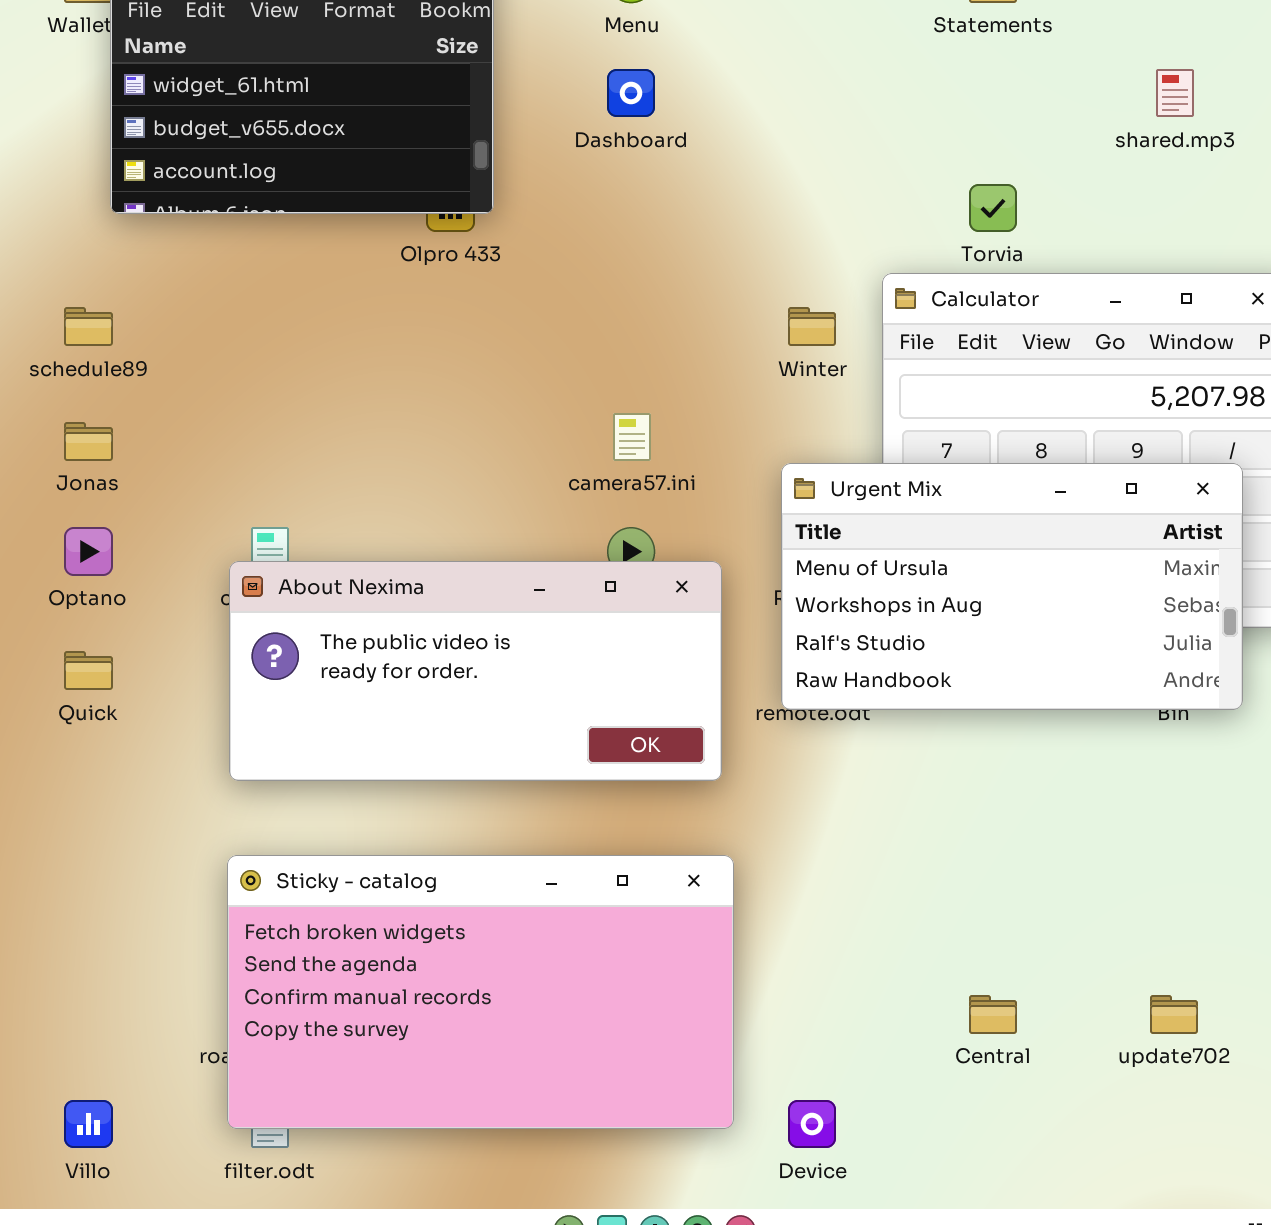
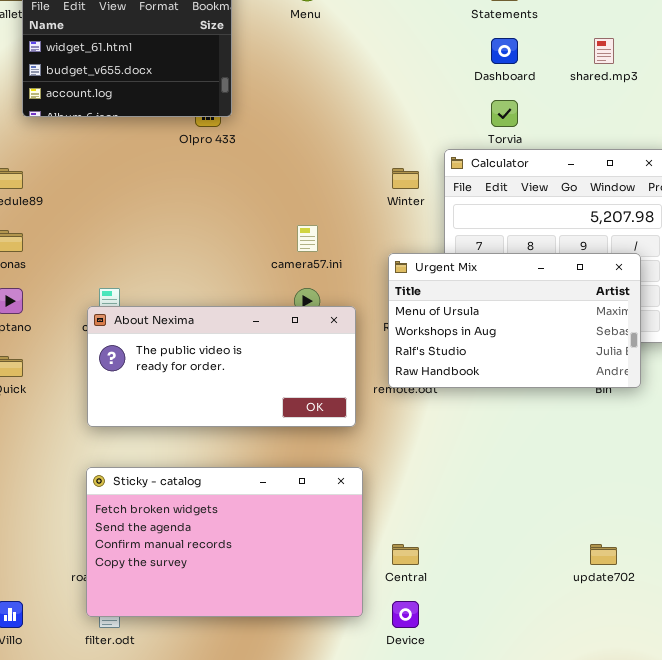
Dashboard: [607,69,655,117] -> [491,38,518,64], moved
Central: [969,995,1017,1034] -> [392,544,419,565], moved

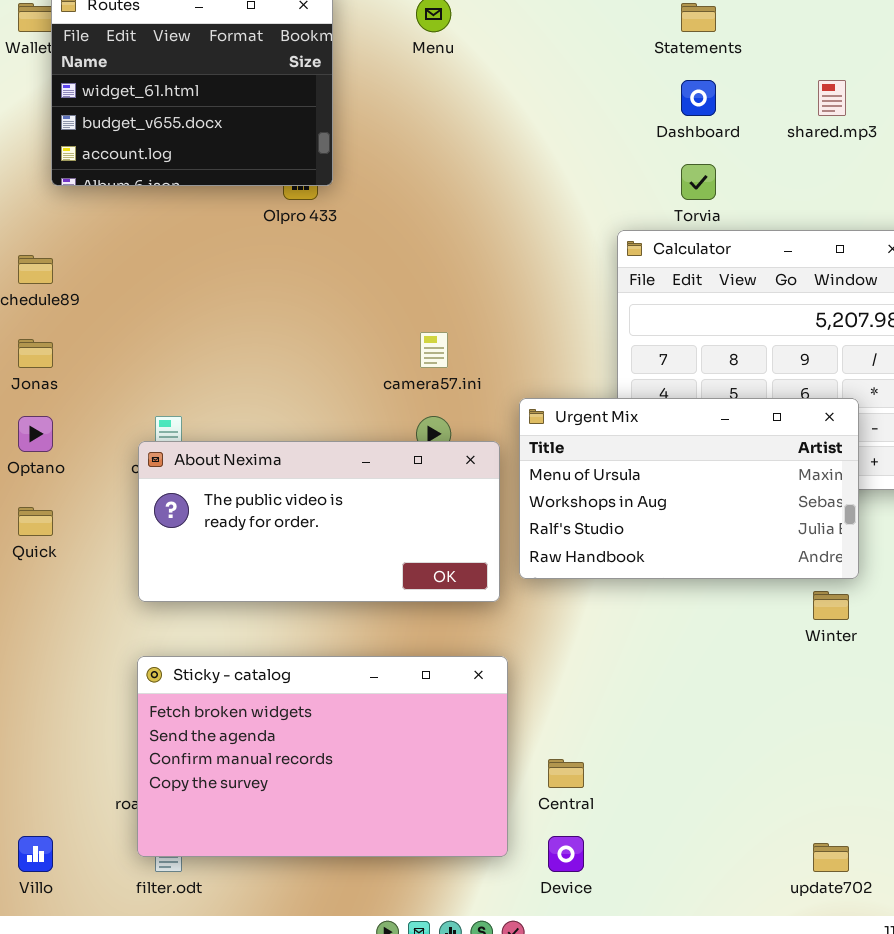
Winter: [392,168,419,189] -> [813,591,849,620], moved
Urgent Mix: [388,253,641,388] -> [519,398,859,579], moved
update702: [590,544,617,565] -> [813,843,849,872], moved

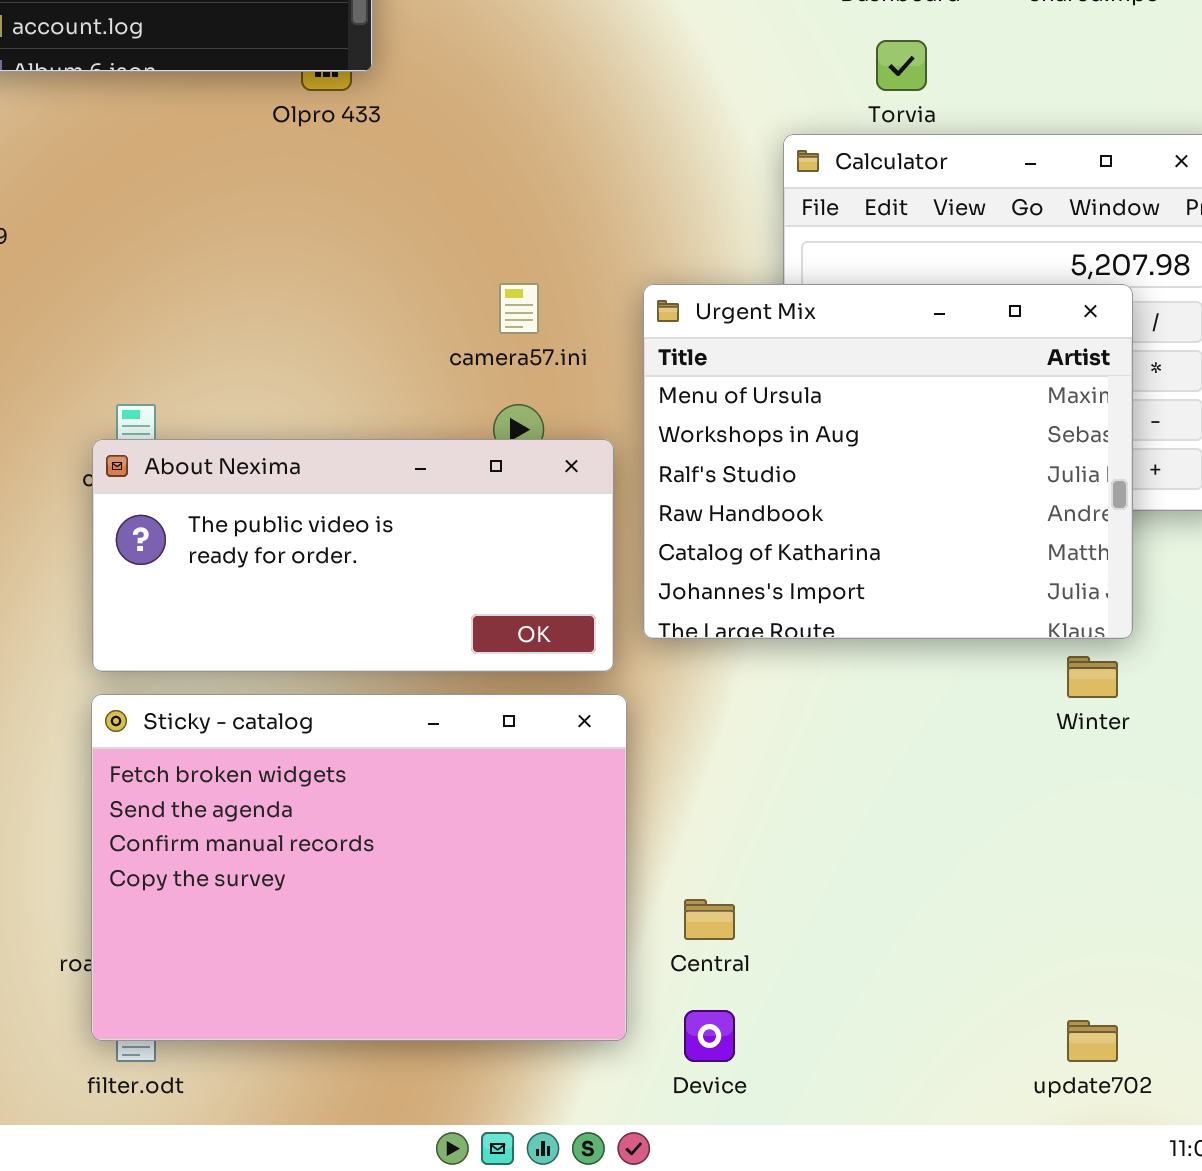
Urgent Mix: [519,398,859,579] -> [643,284,1133,639], resized
Sticky - catalog: [137,656,508,857] -> [91,694,627,1041], resized

